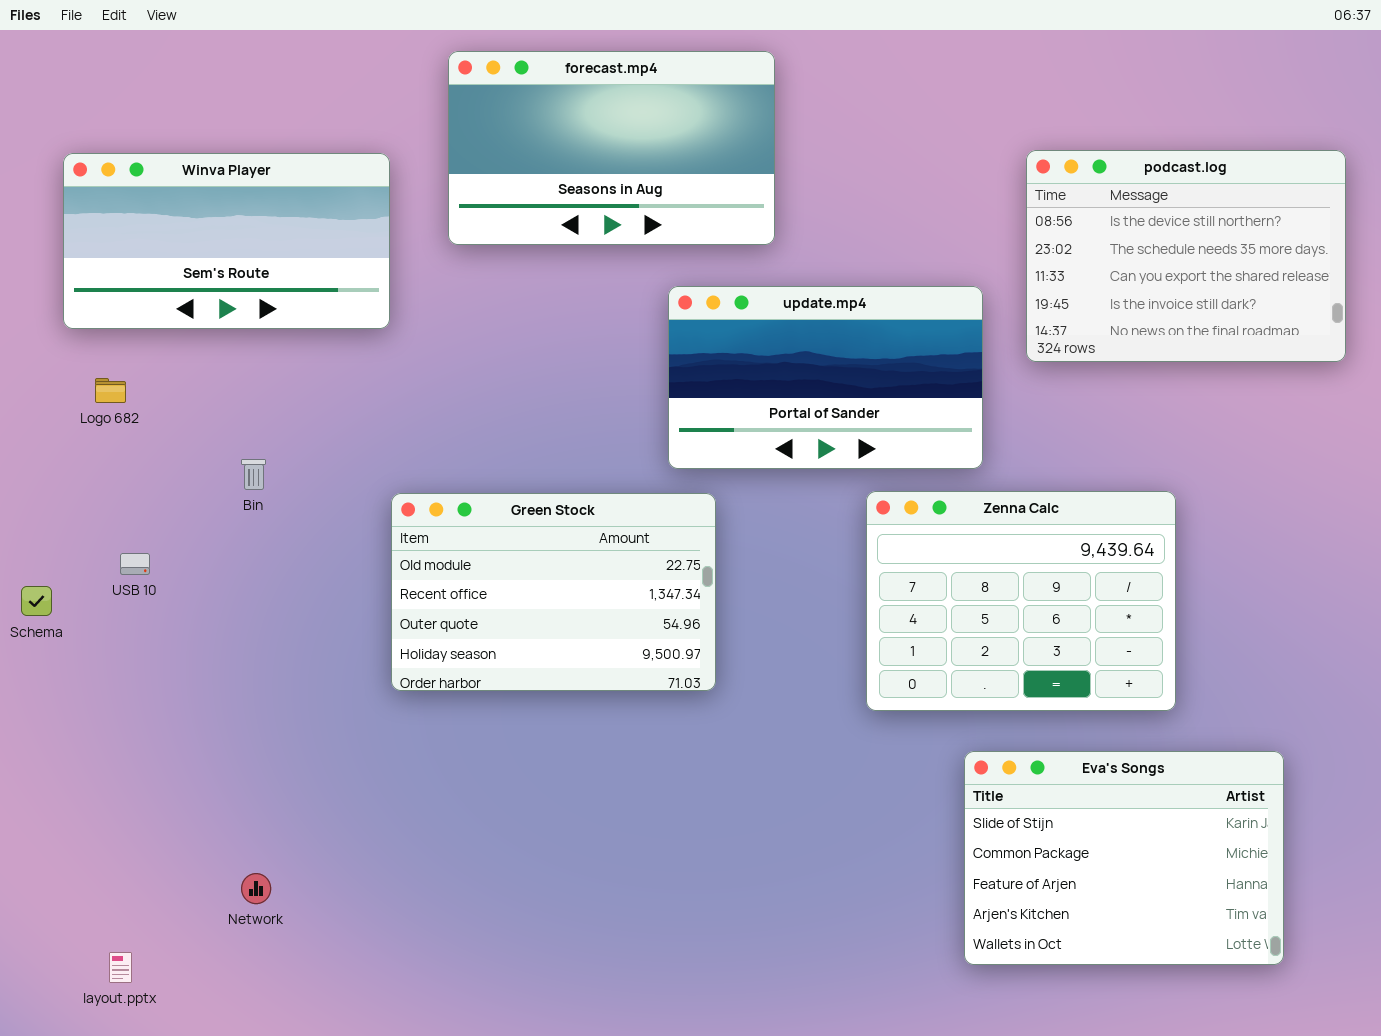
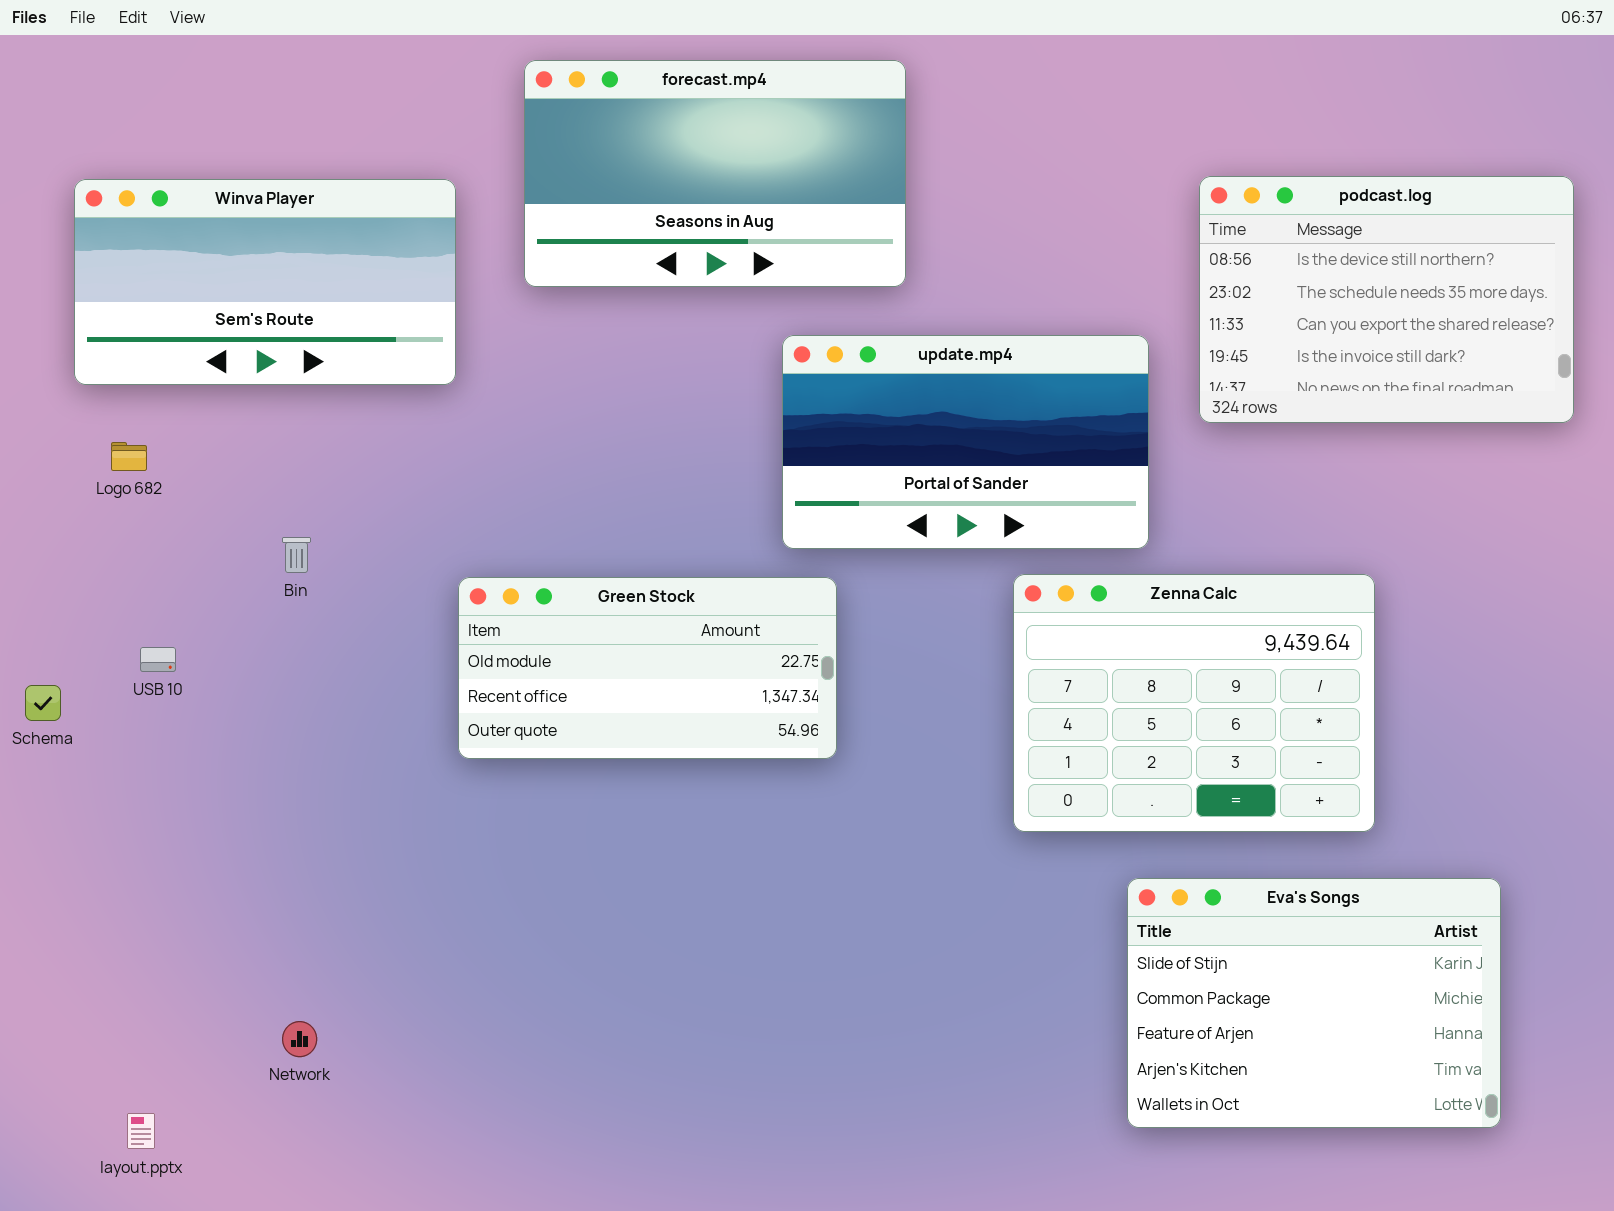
Green Stock: [391,493,716,691] -> [458,577,837,759], resized

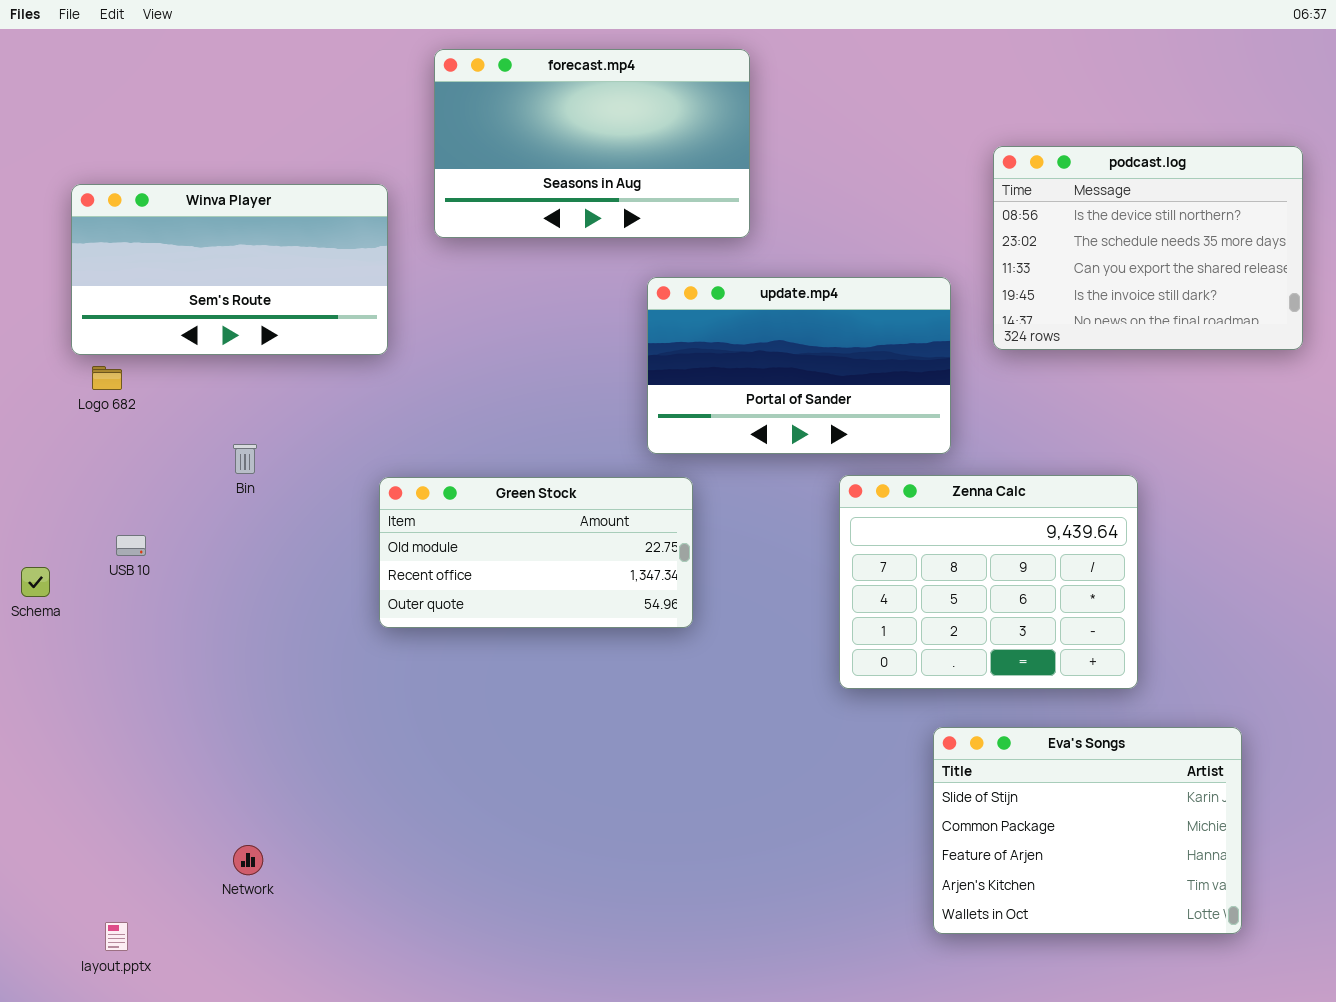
Winva Player: [74,179,456,385] -> [71,184,388,355], moved

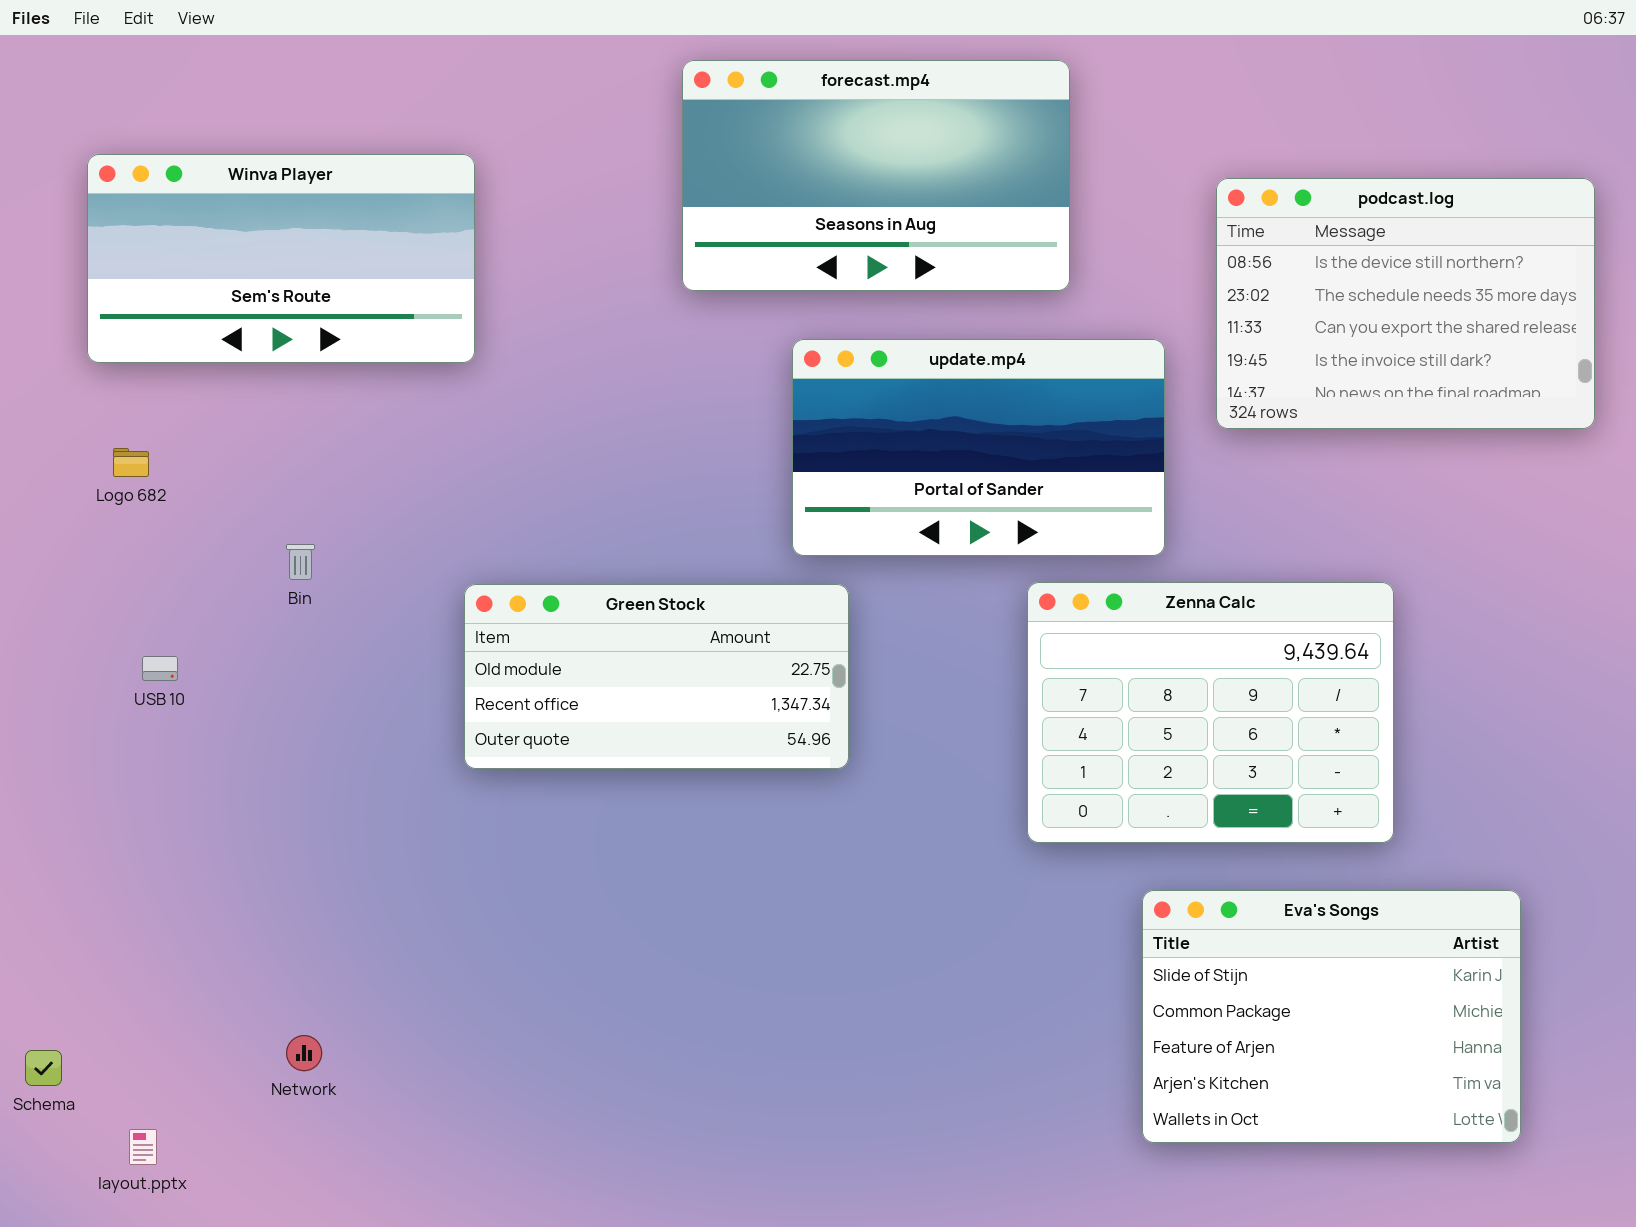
forecast.mp4: [434,49,750,238] -> [682,60,1070,291], moved
Winva Player: [71,184,388,355] -> [87,154,475,363], moved
Schema: [21,567,50,597] -> [25,1050,62,1086], moved

